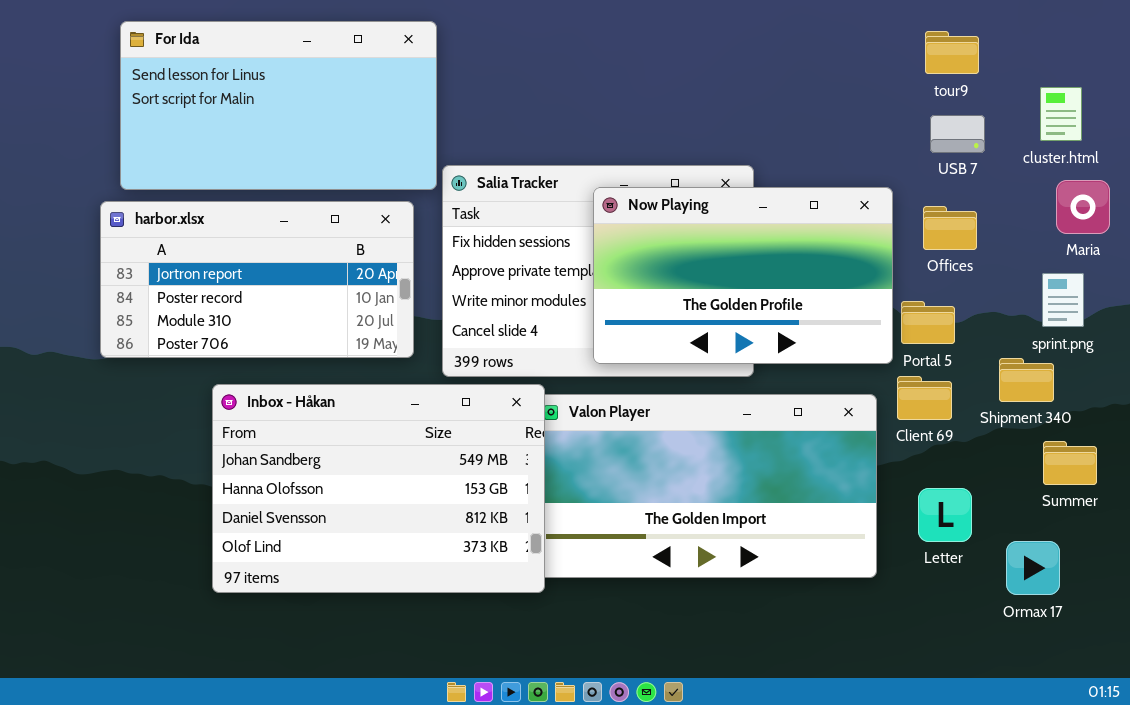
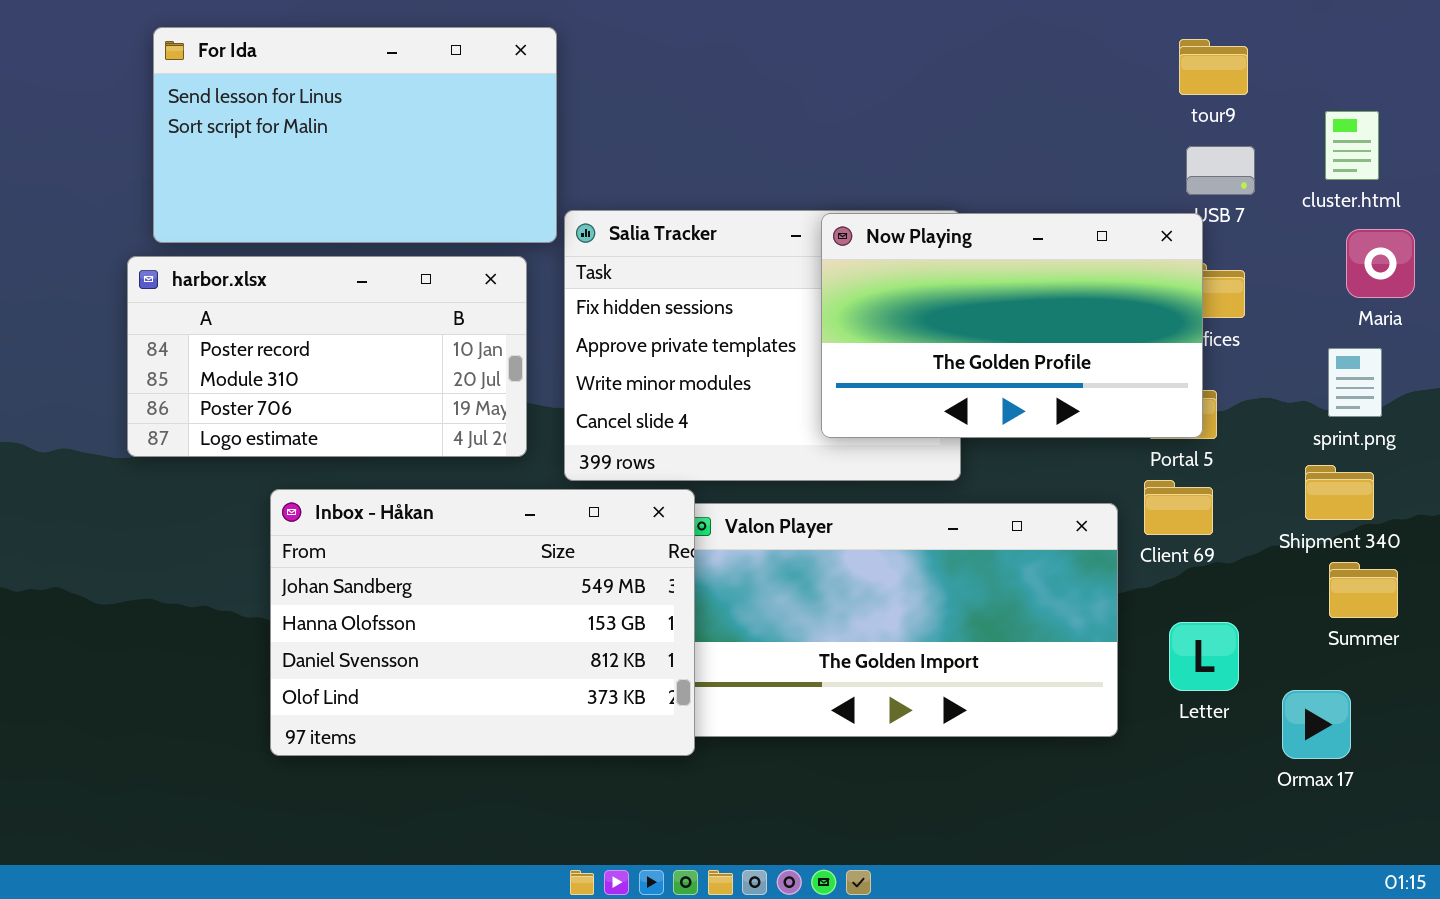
Now Playing: [593,187,893,364] -> [821,213,1203,438], moved
harbor.xlsx: [100,201,414,358] -> [127,256,527,457], scrolled down 1 row
Shipment 340: [999,358,1054,402] -> [1305,465,1374,520], moved

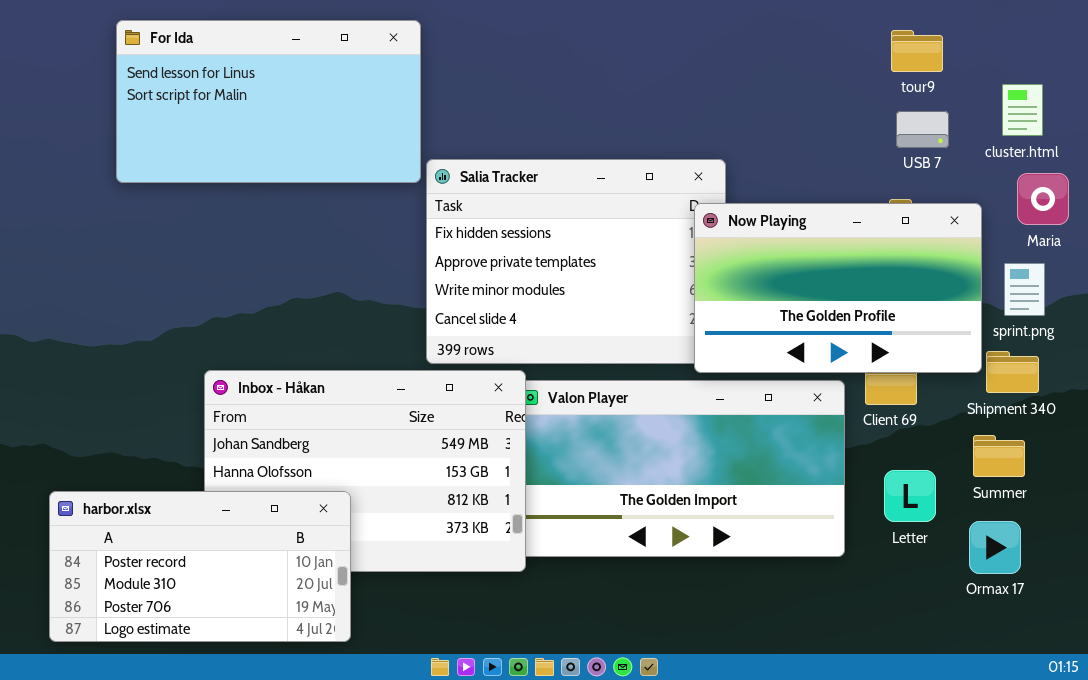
Now Playing: [821,213,1203,438] -> [694,203,982,373], moved
harbor.xlsx: [127,256,527,457] -> [49,491,351,642], moved
Summer: [1329,562,1398,618] -> [973,435,1025,477], moved

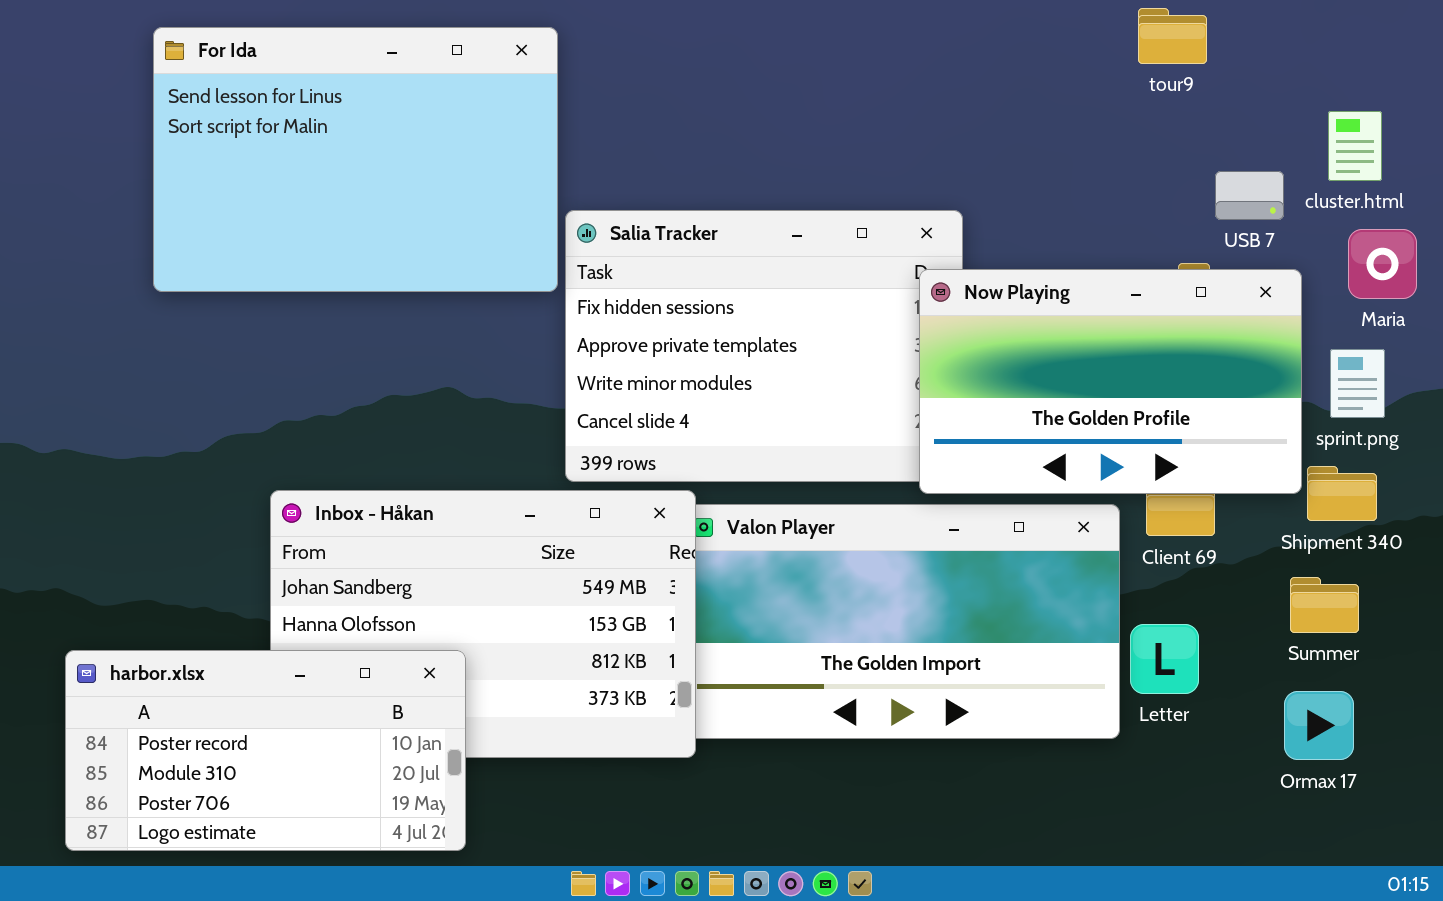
For Ida: [116,20,421,183] -> [153,27,558,292], resized
tour9: [891,30,943,72] -> [1138,8,1207,64], moved
USB 7: [896,111,949,148] -> [1215,171,1284,220], moved
Letter: [884,470,936,522] -> [1130,624,1199,694], moved

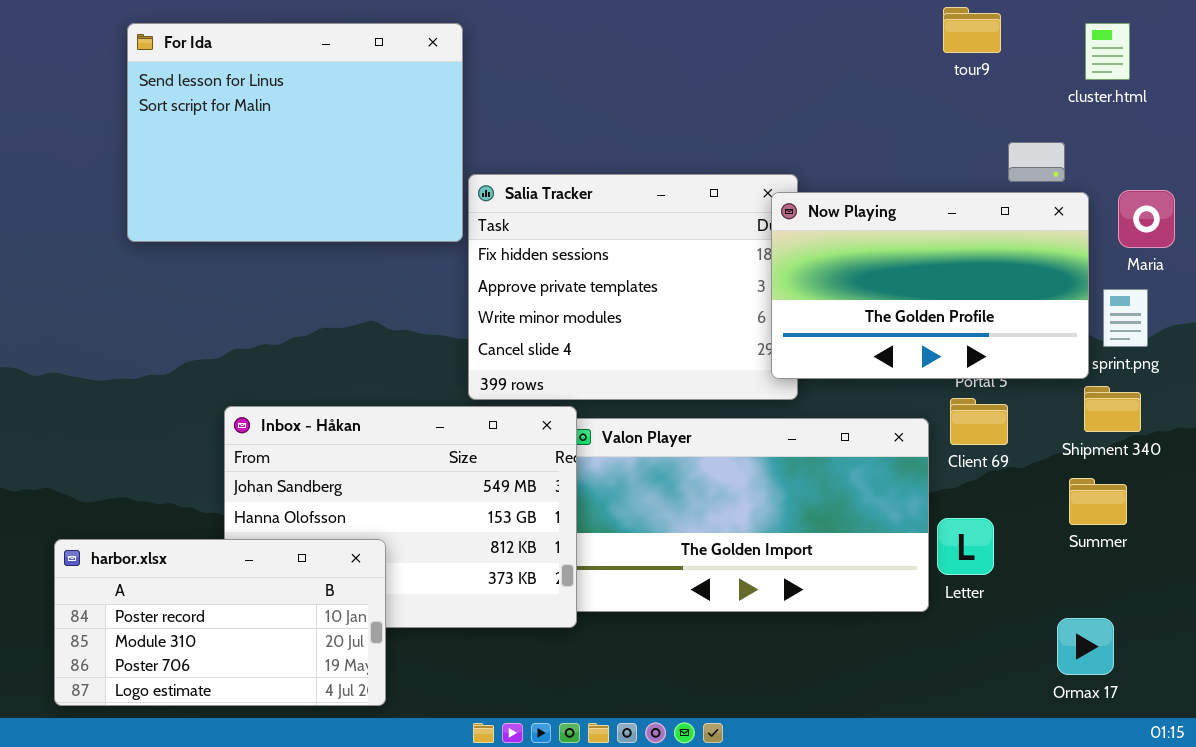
cluster.html: [1328,111,1382,181] -> [1085,23,1130,80], moved
Now Playing: [919,269,1302,494] -> [771,192,1089,379], moved
Ormax 17: [1284,691,1354,760] -> [1057,618,1114,675], moved

